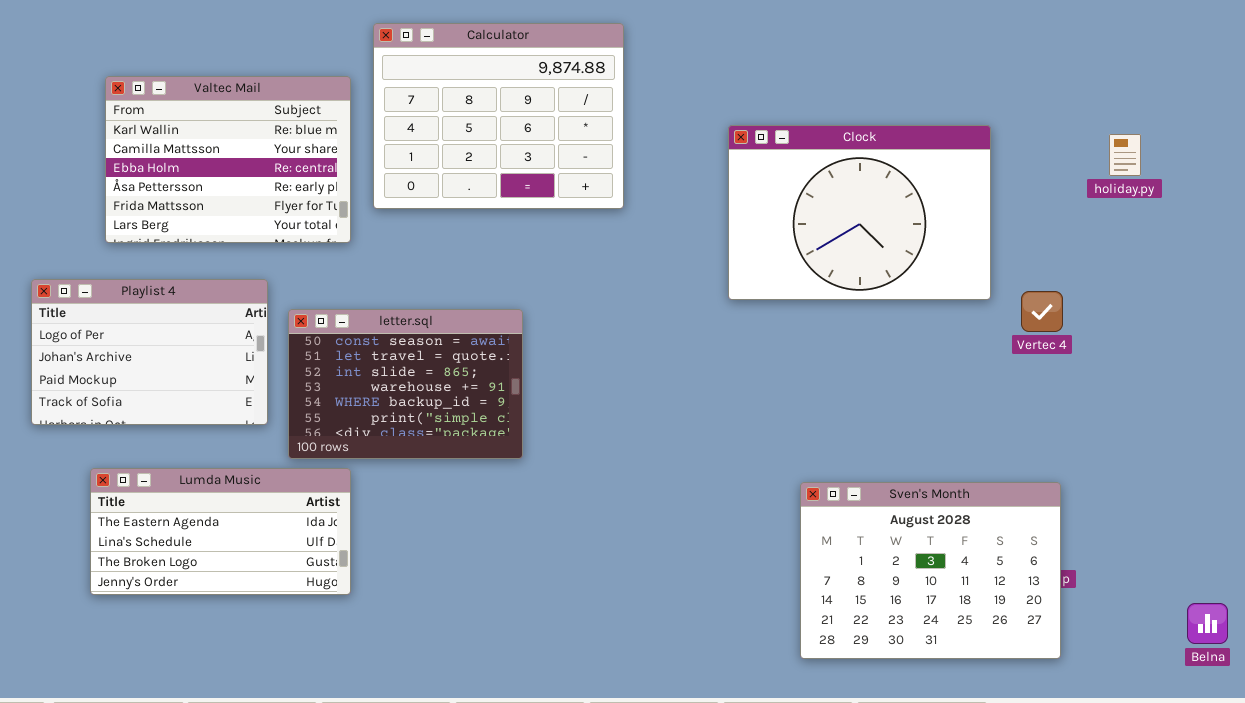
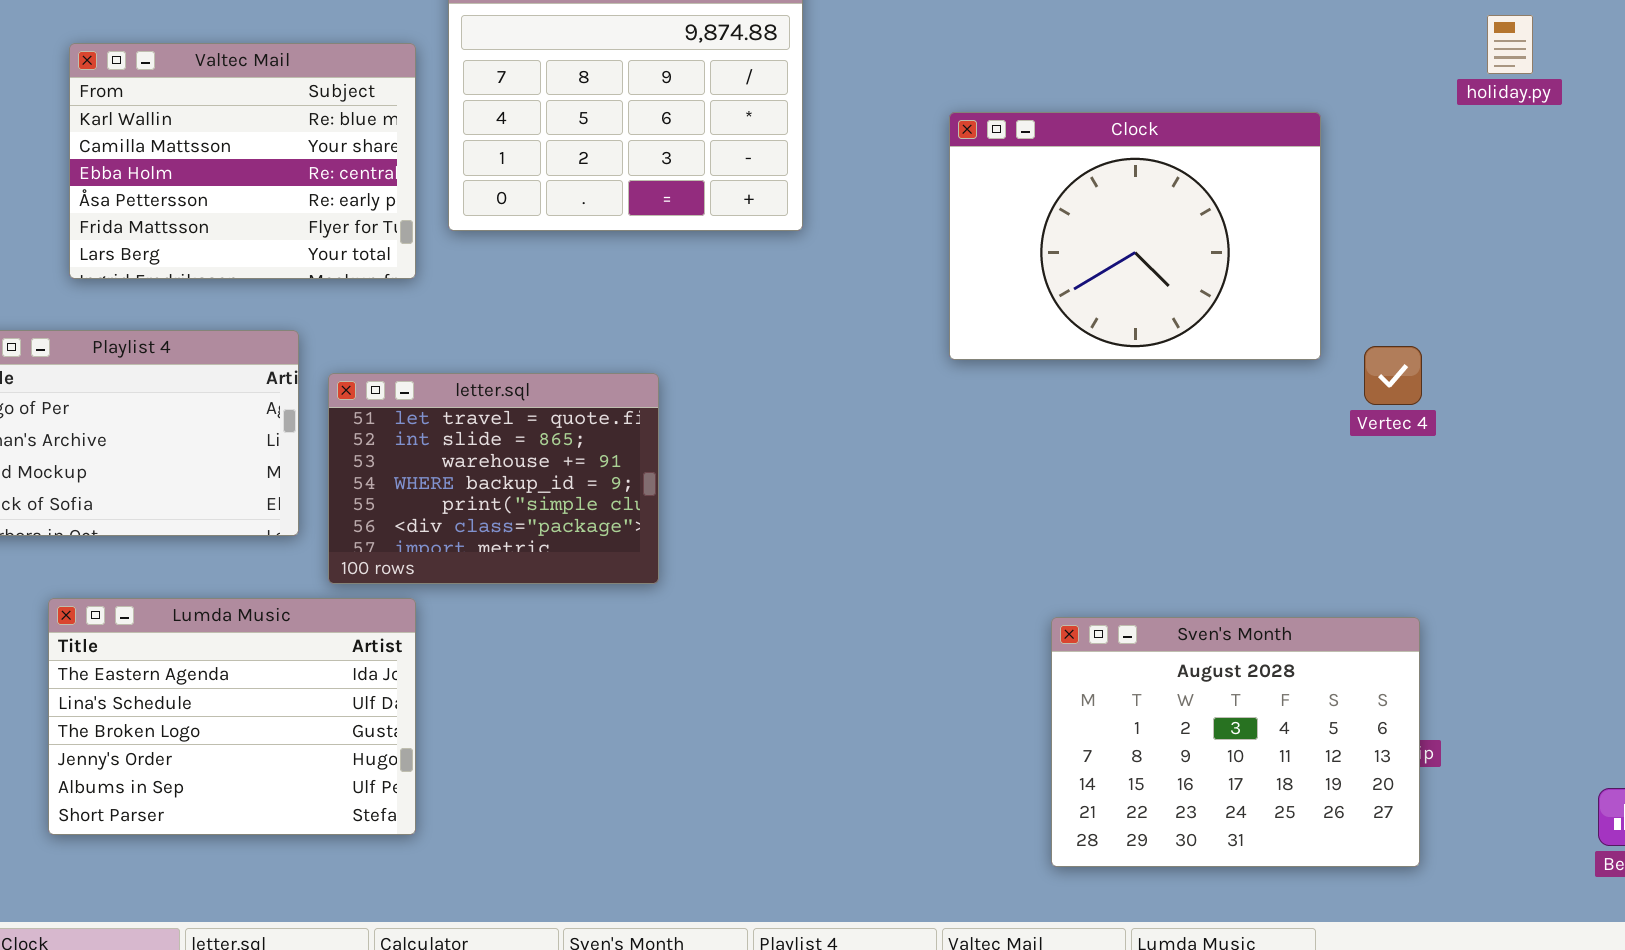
holiday.py: [1109,134,1141,176] -> [1487,15,1533,74], moved
letter.sql: [288,309,523,459] -> [328,373,659,584], scrolled down 1 row
Lumda Music: [90,468,351,595] -> [48,598,416,835], resized

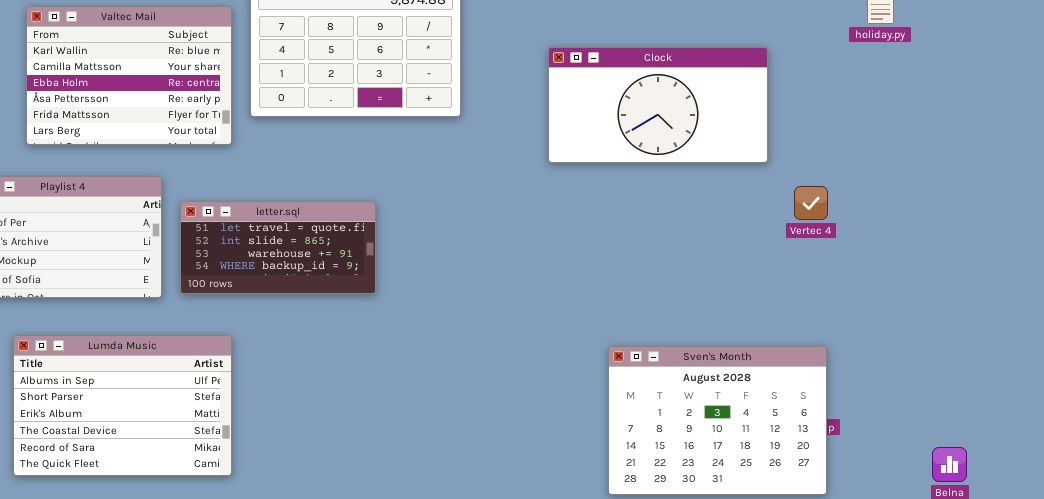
Clock: [949,112,1321,360] -> [548,47,768,163], resized
letter.sql: [328,373,659,584] -> [180,201,376,294], resized
Lumda Music: [48,598,416,835] -> [13,335,232,476], scrolled down 4 rows

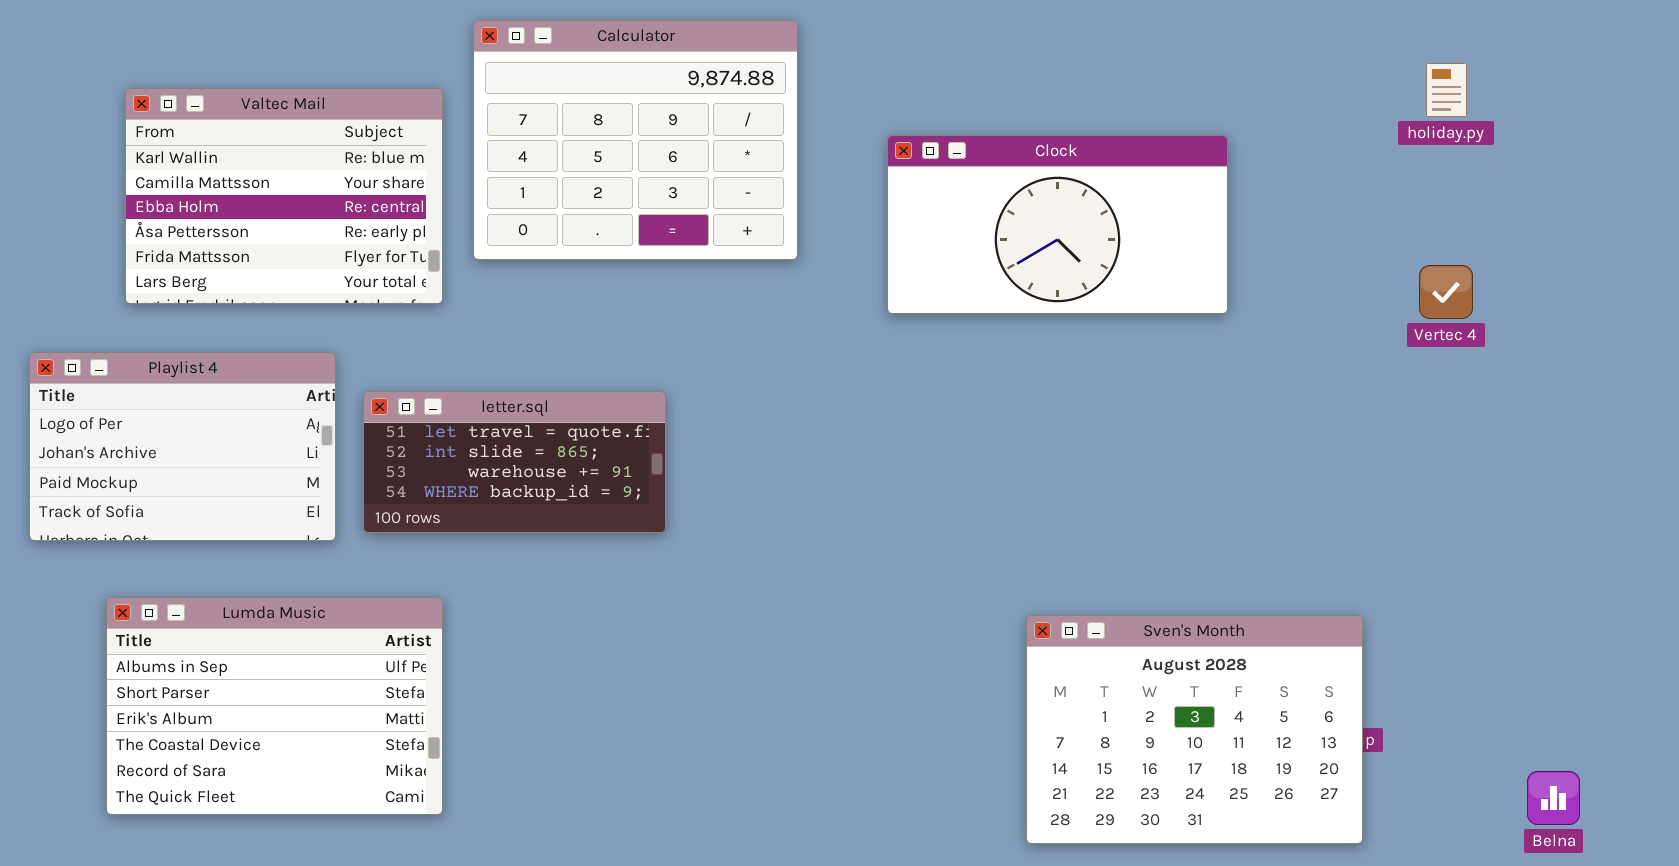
Clock: [548,47,768,163] -> [887,135,1228,314], moved
Vertec 4: [794,186,828,220] -> [1419,265,1473,319], moved

